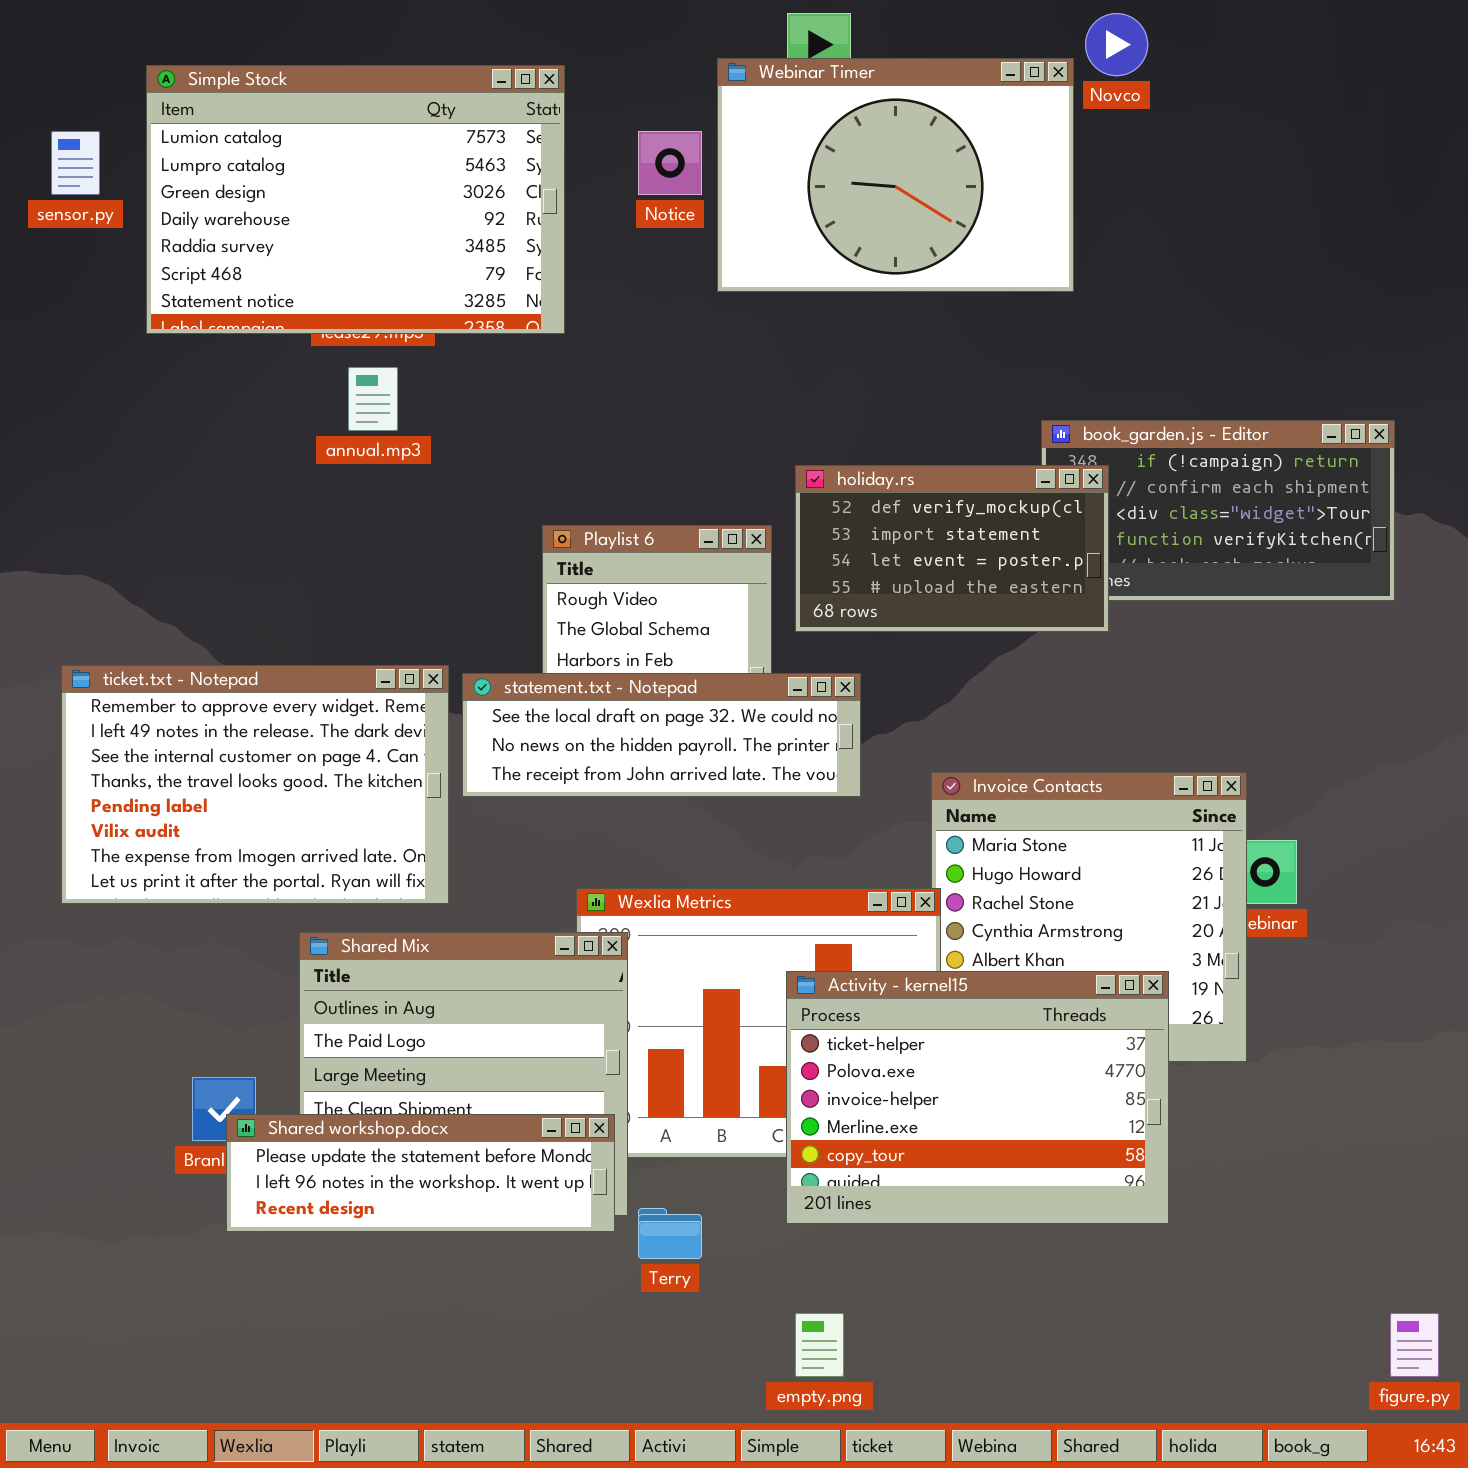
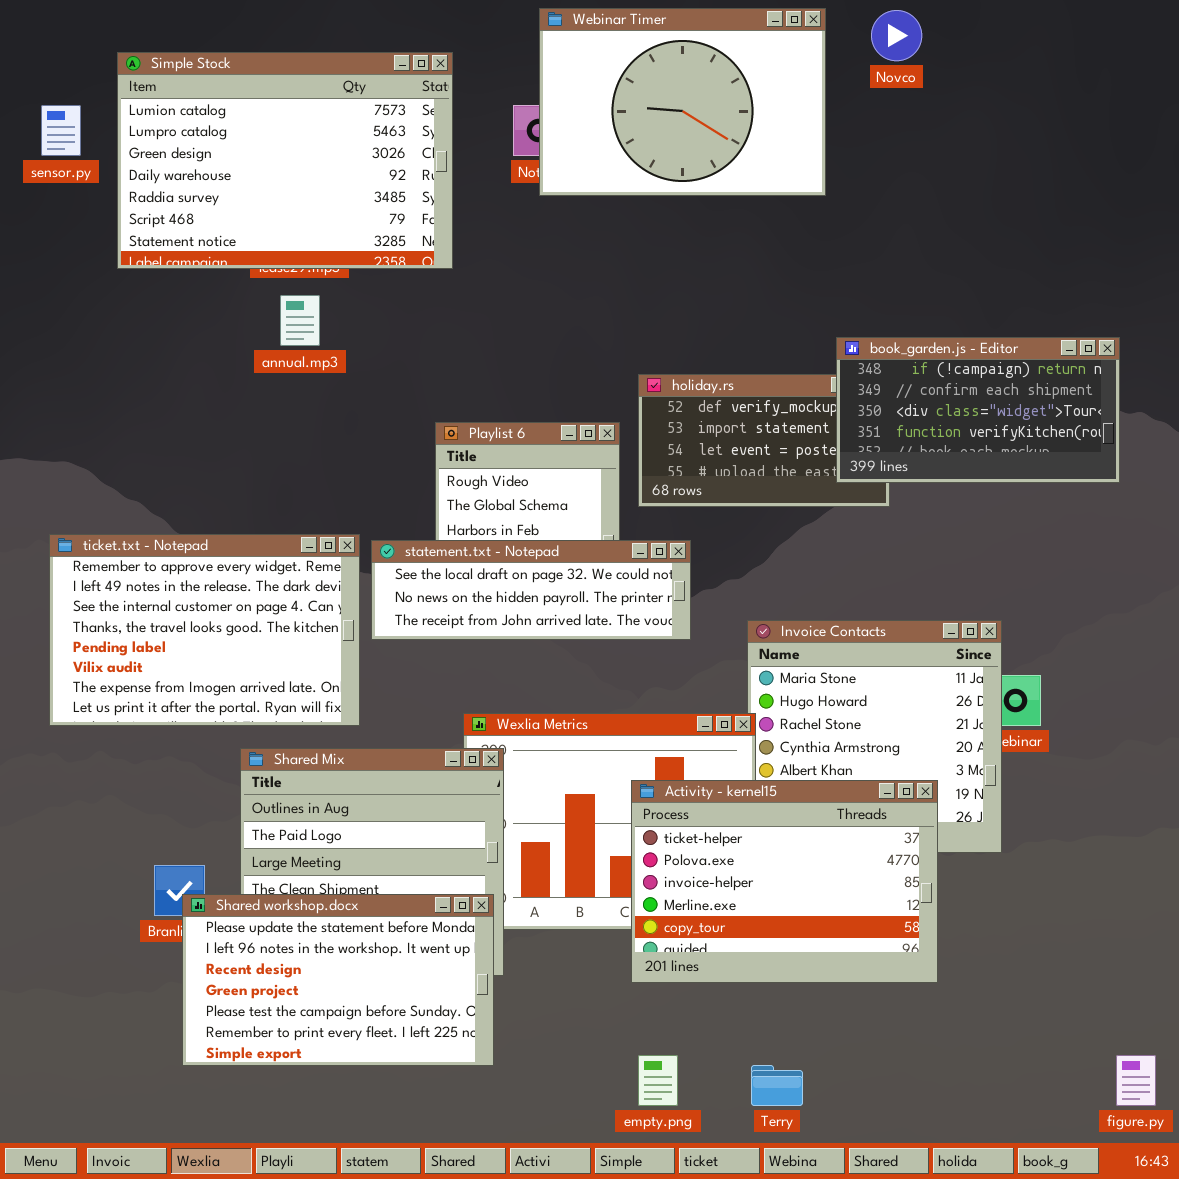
Webinar Timer: [717,58,1074,292] -> [539,8,826,196], moved
book_garden.js - Editor: [1041,420,1395,601] -> [836,337,1120,483], raised
Shared workshop.docx: [226,1114,615,1232] -> [182,894,494,1066], resized
Terry: [638,1208,702,1259] -> [751,1065,803,1106], moved

